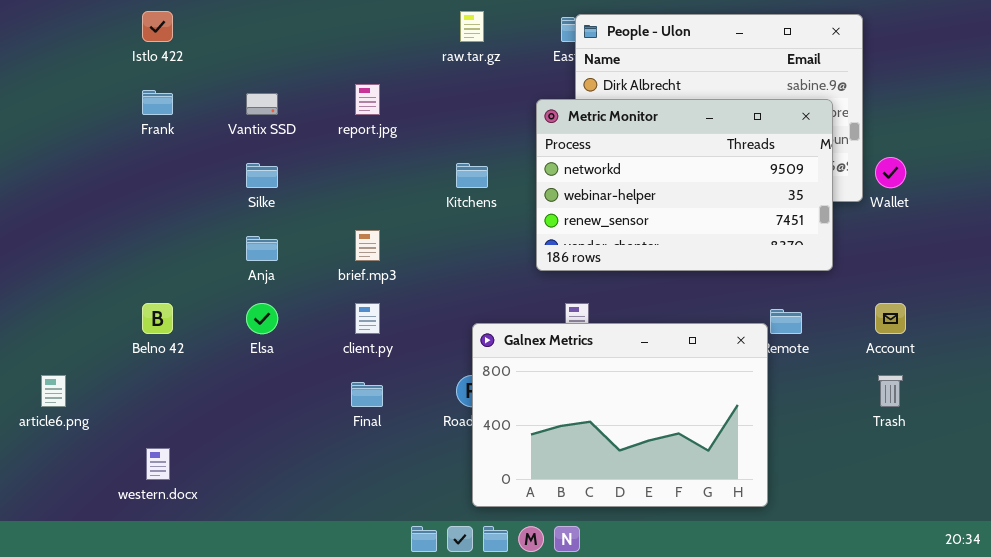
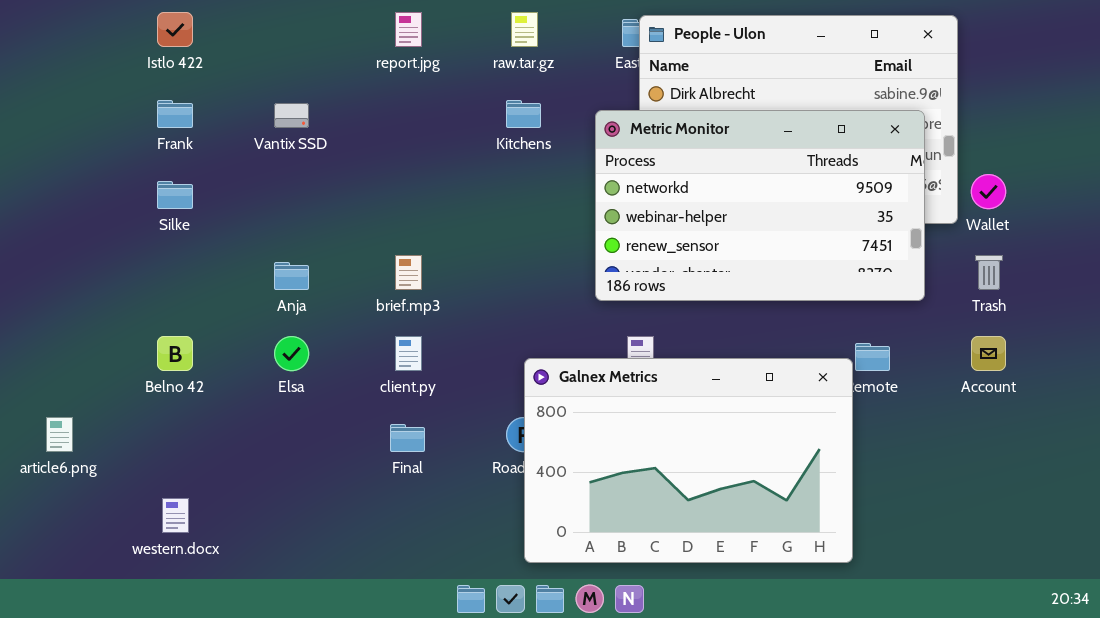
report.jpg: [355,84,380,115] -> [395,12,422,47], moved
Silke: [246,163,278,188] -> [157,181,193,209], moved
Kitchens: [456,163,488,188] -> [506,100,541,128], moved
Trash: [878,375,903,407] -> [975,255,1003,290], moved

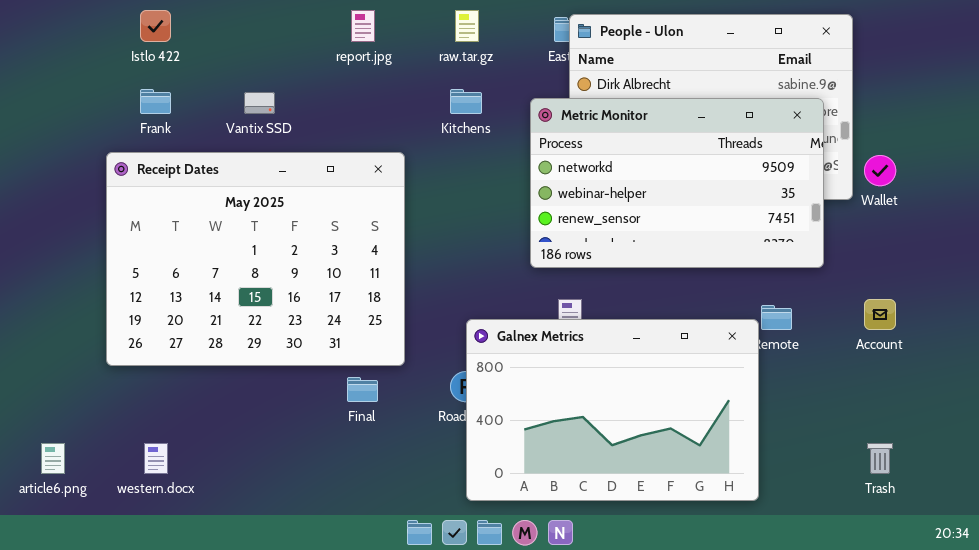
Receipt Dates: none -> [106,152,405,366], opened
Trash: [975,255,1003,290] -> [867,443,893,474], moved
article6.png: [46,417,73,452] -> [41,443,65,474], moved

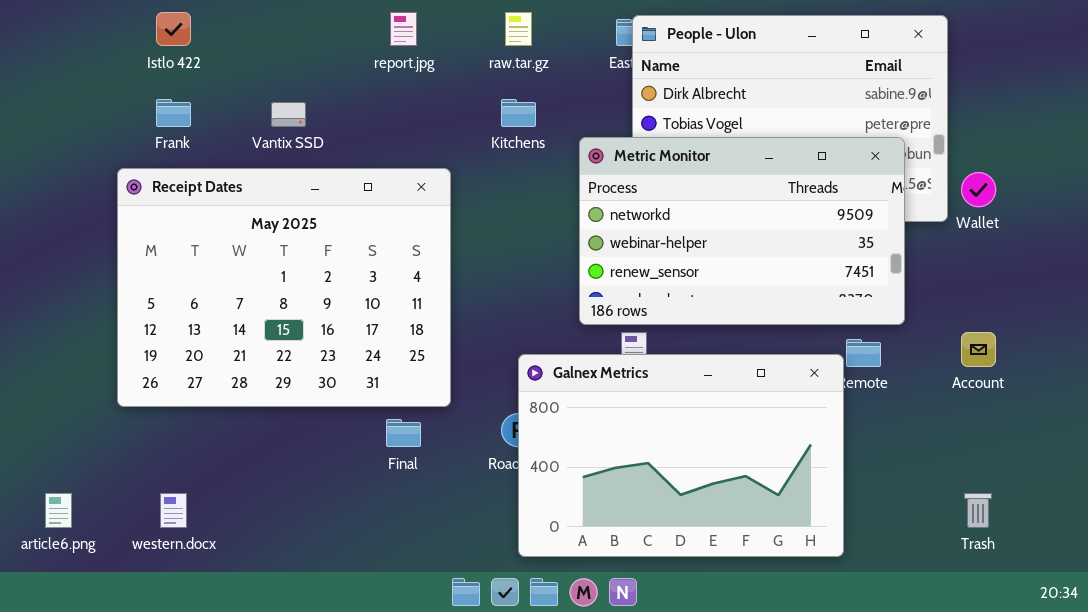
Metric Monitor: [530,98,824,268] -> [579,137,905,325], moved

